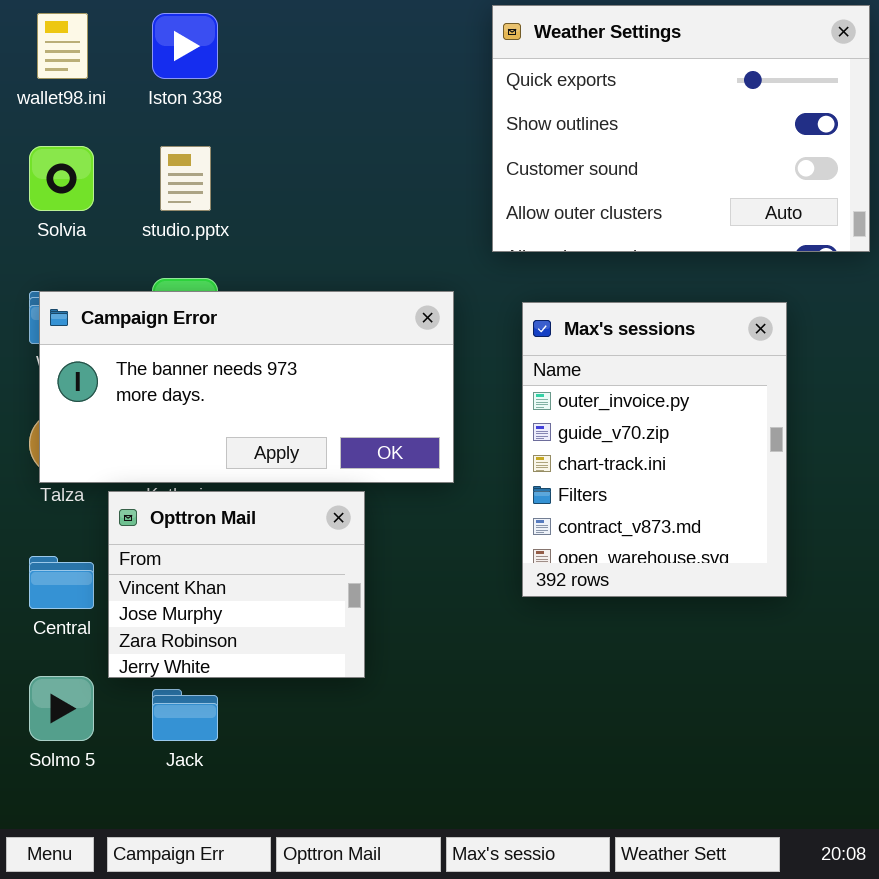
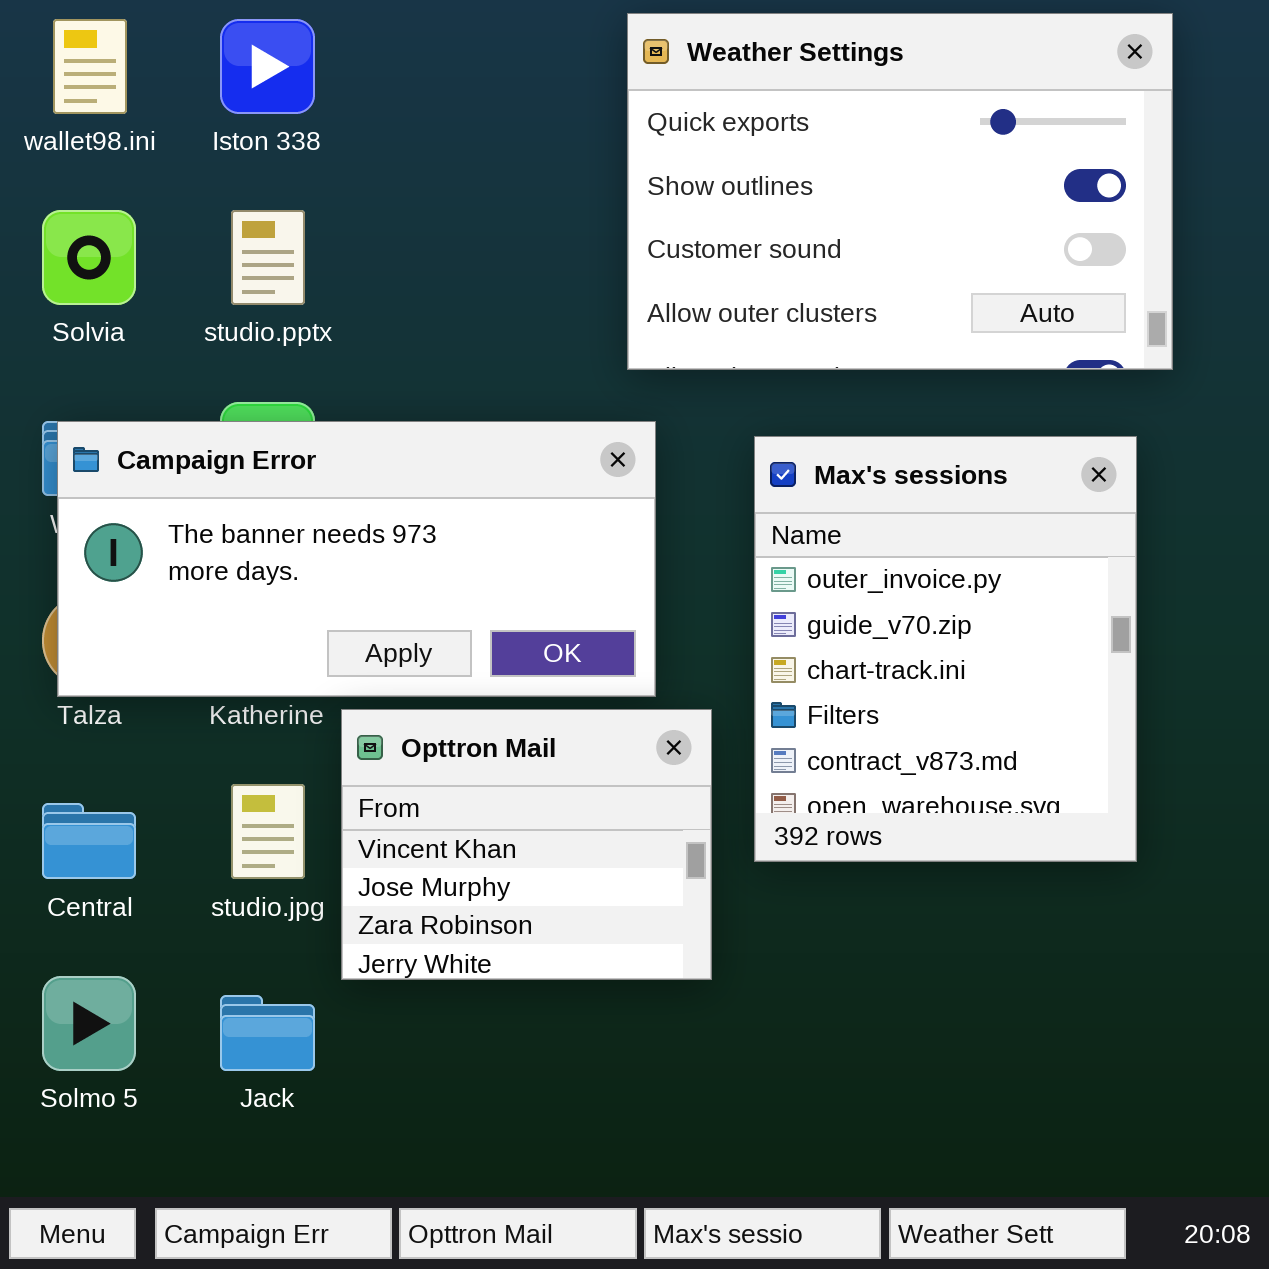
Weather Settings: [492,5,870,252] -> [627,13,1173,370], moved
Opttron Mail: [108,491,365,678] -> [341,709,712,980], moved

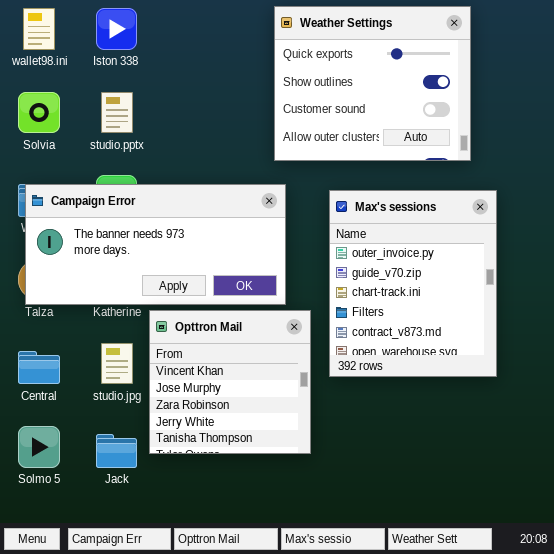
Weather Settings: [627,13,1173,370] -> [274,6,471,161], resized
Opttron Mail: [341,709,712,980] -> [149,310,311,454], resized

